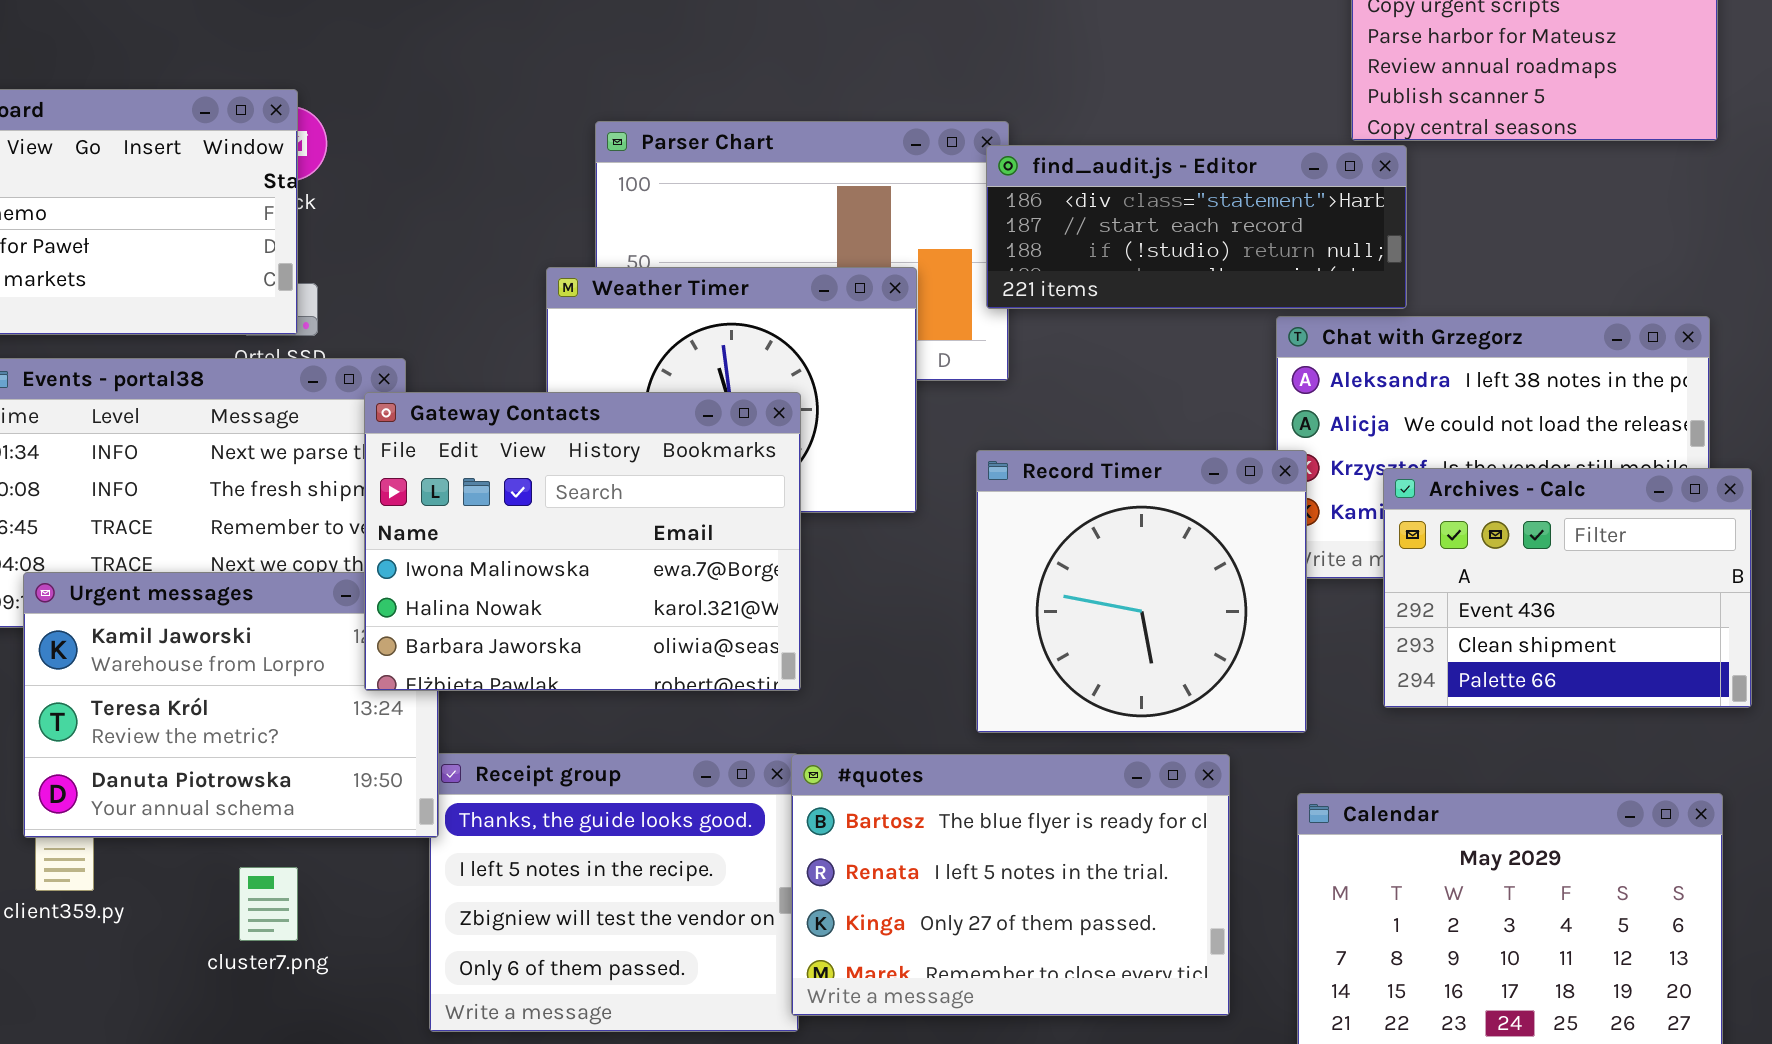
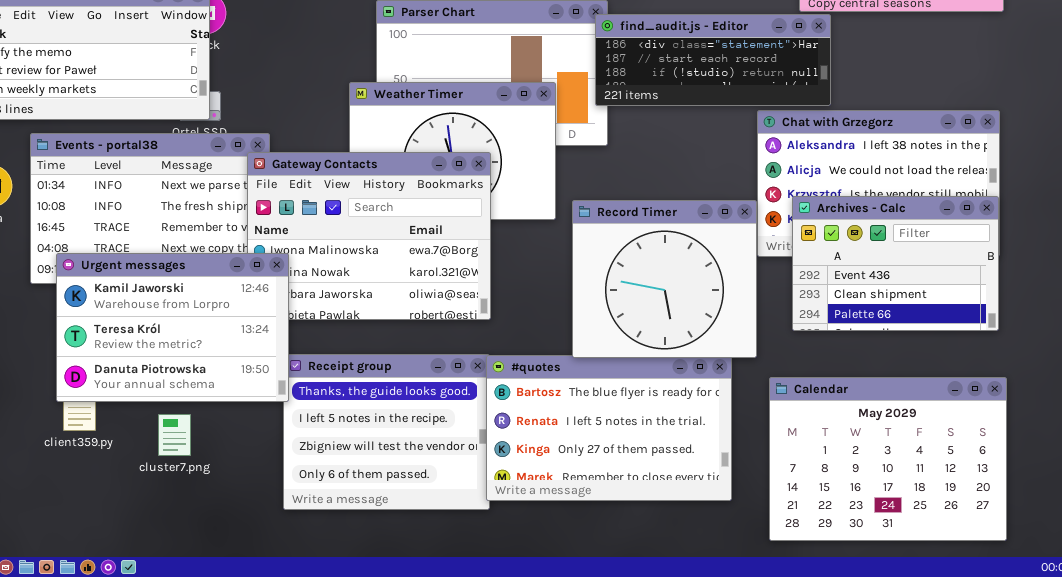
Record Timer: [976,450,1307,733] -> [572,200,757,358], moved
Archives - Calc: [1383,468,1752,708] -> [792,196,999,331], moved
Urgent messages: [23,572,439,838] -> [56,253,289,402], raised
cluster7.png: [239,867,298,941] -> [158,414,191,456], moved

